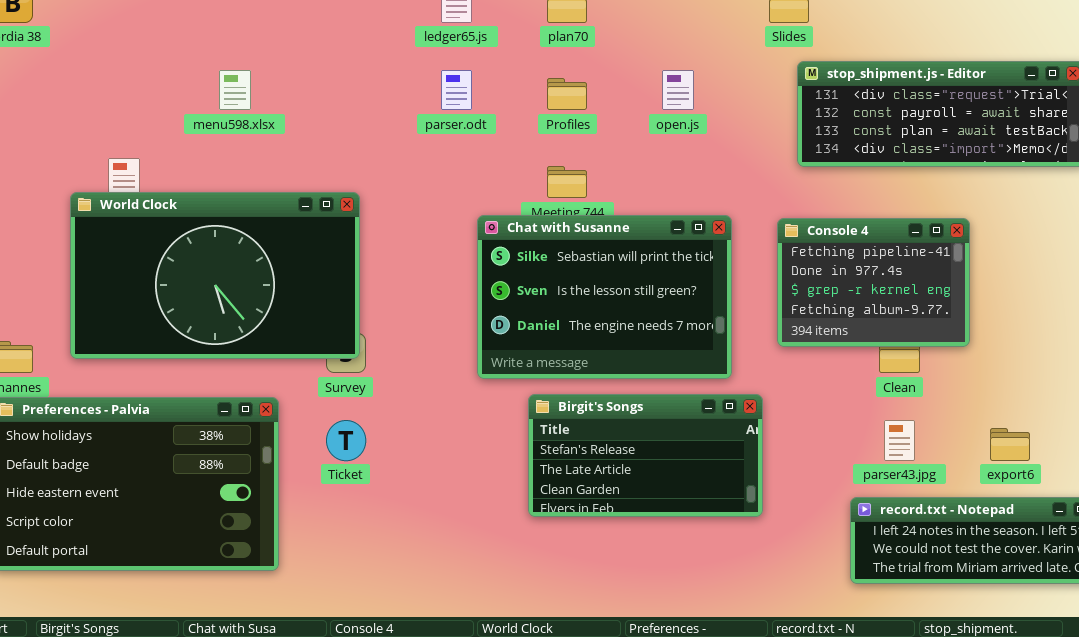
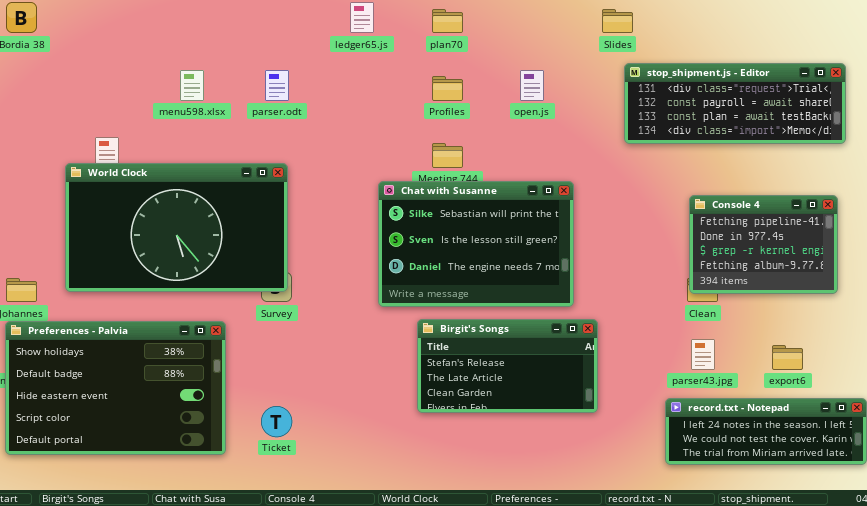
parser.odt: [441,70,472,110] -> [265,70,289,101], moved
Console 4: [777,218,970,347] -> [689,195,838,294], moved
Ticket: [326,420,366,461] -> [261,406,292,437], moved

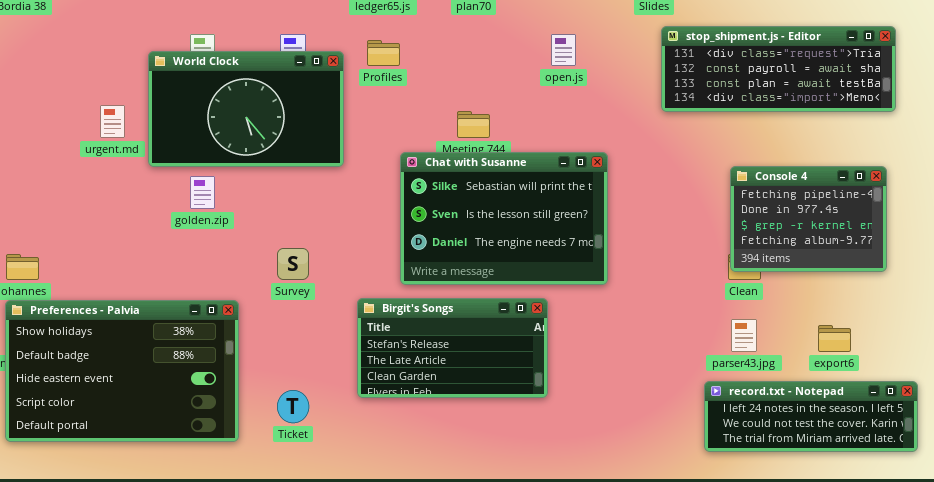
Profiles: [432,76,463,101] -> [367,40,400,66], moved
World Clock: [65,163,288,292] -> [148,51,344,167], moved, resized
Birgit's Songs: [417,319,598,413] -> [357,298,548,398], moved

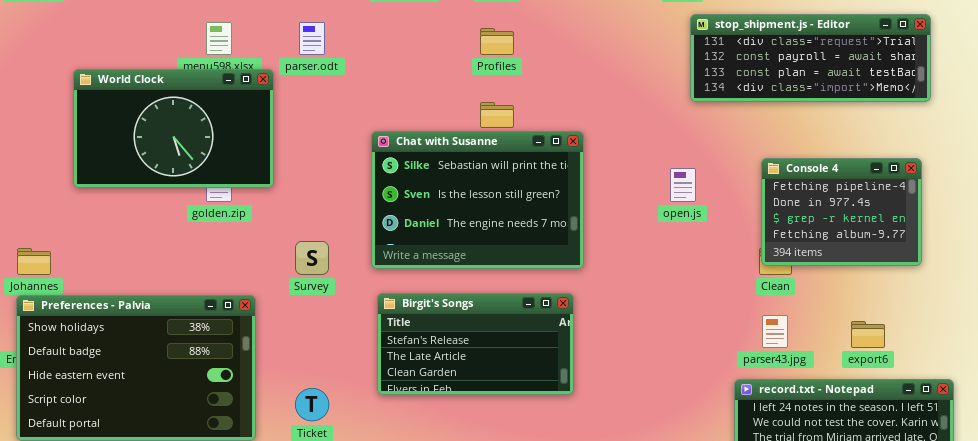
open.js: [551,34,576,66] -> [670,168,696,202], moved
Profiles: [367,40,400,66] -> [480,28,514,55], moved
World Clock: [148,51,344,167] -> [73,69,274,188], moved
Chat with Susanne: [400,152,608,285] -> [371,131,584,269], moved

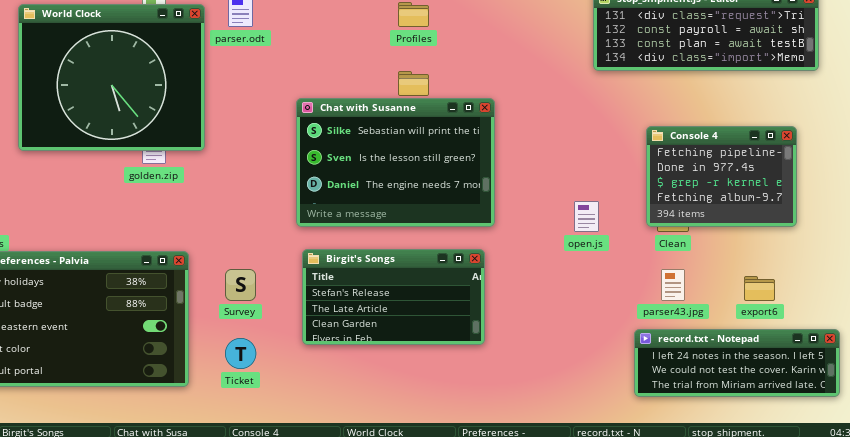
World Clock: [73,69,274,188] -> [18,4,205,151], resized
Console 4: [761,158,922,266] -> [646,126,797,227], moved
open.js: [670,168,696,202] -> [574,201,599,232], moved
Survey: [295,241,329,275] -> [225,269,256,301], moved

